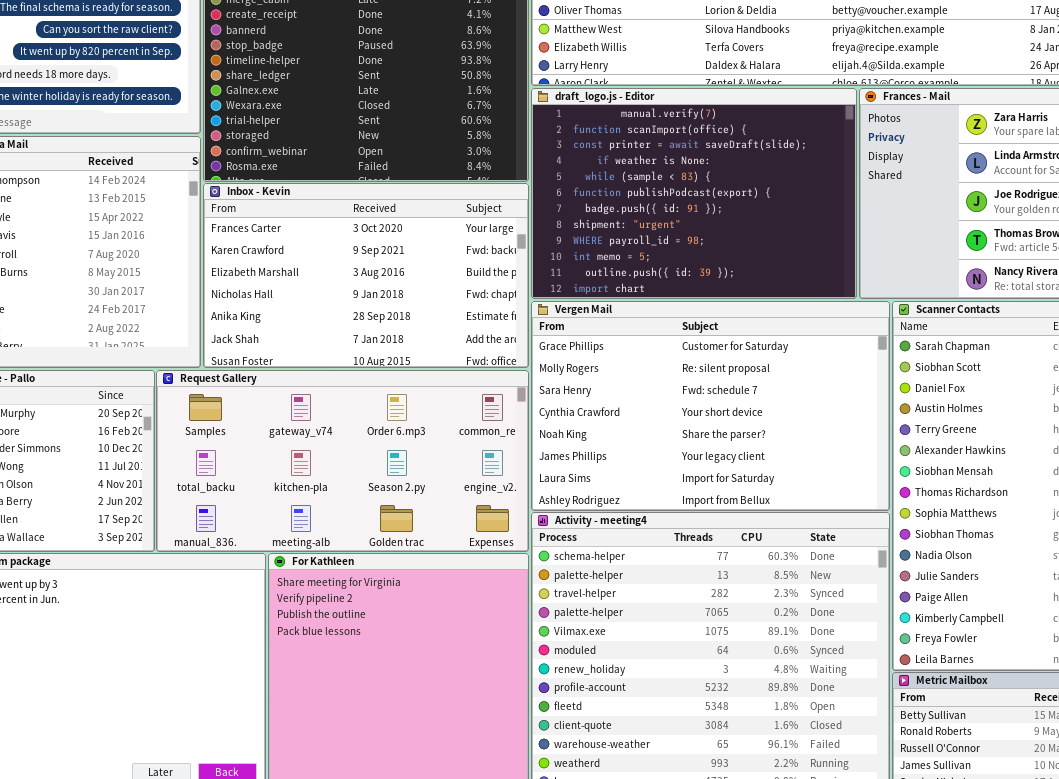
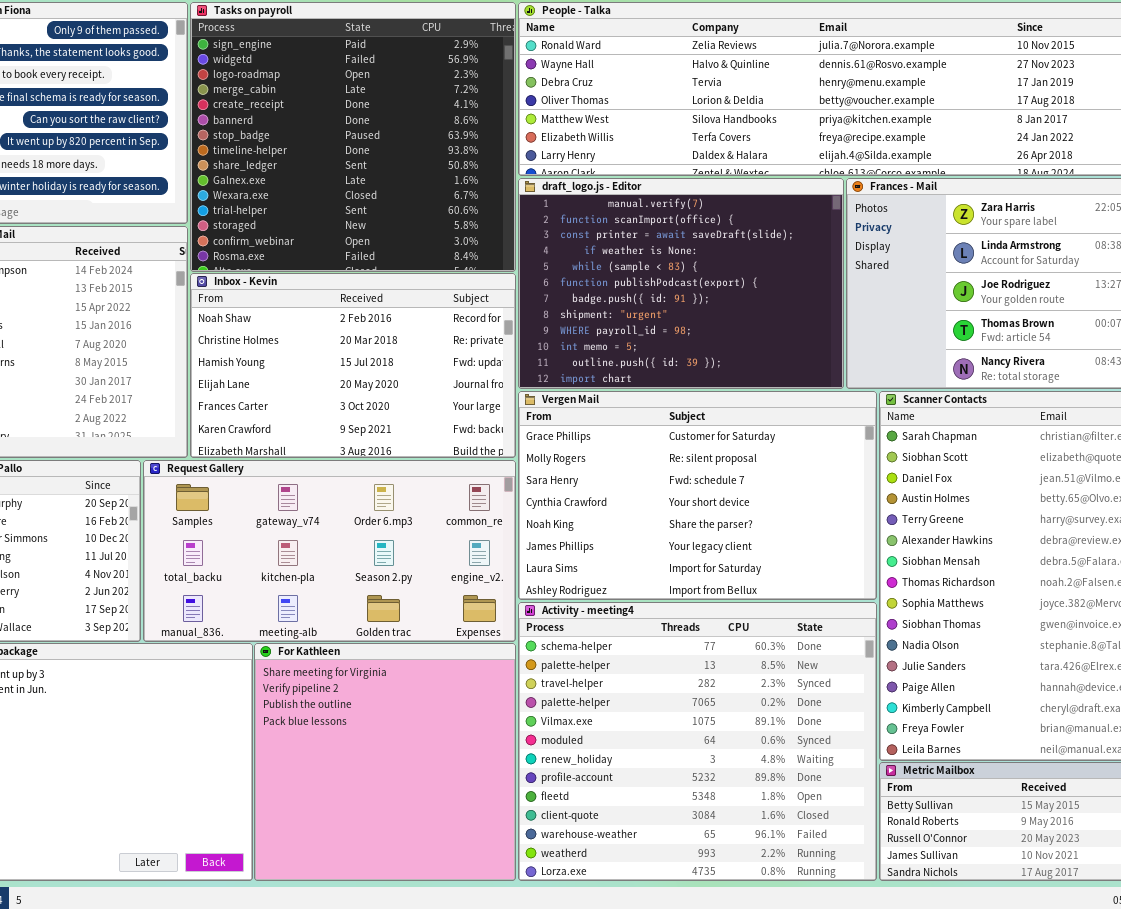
Inbox - Kevin: [203,183,529,368] -> [190,273,516,458], scrolled up 4 rows

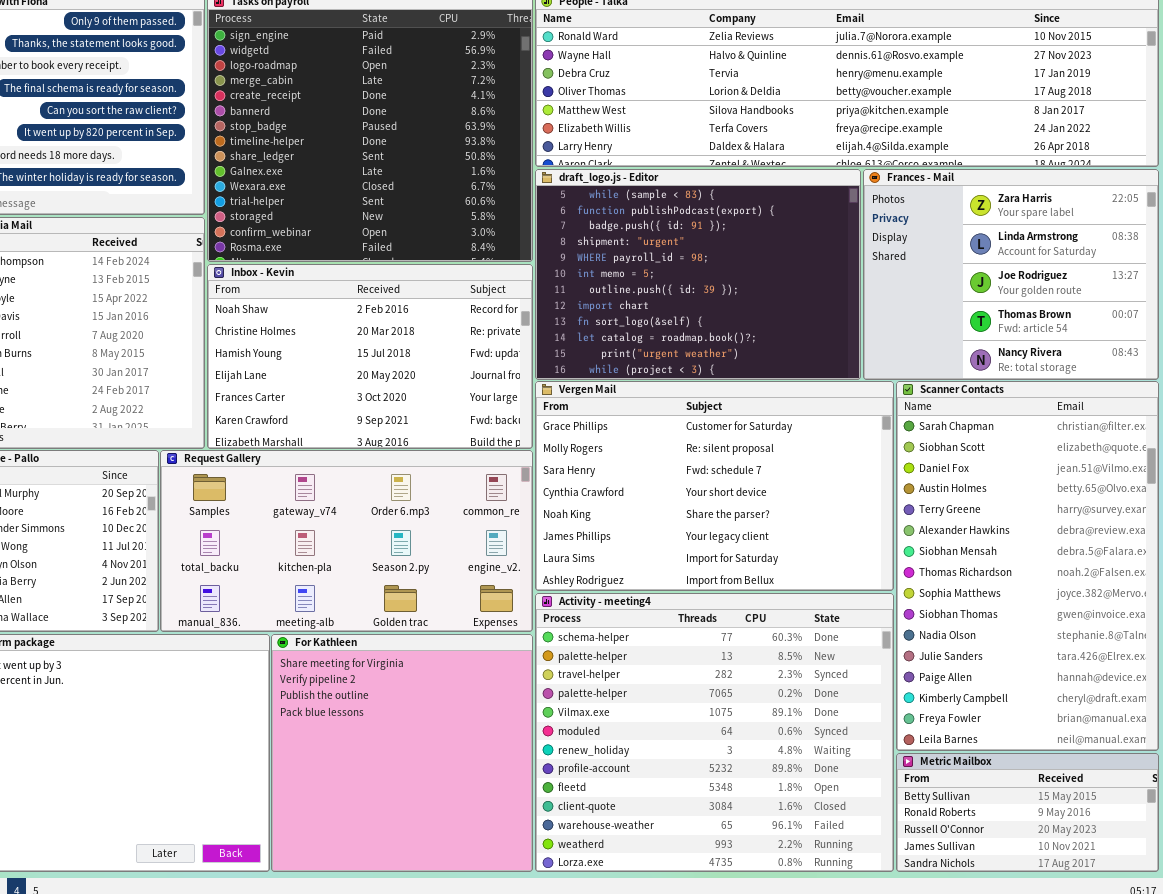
draft_logo.js - Editor: [518,178,844,389] -> [535,169,861,380], scrolled down 4 rows

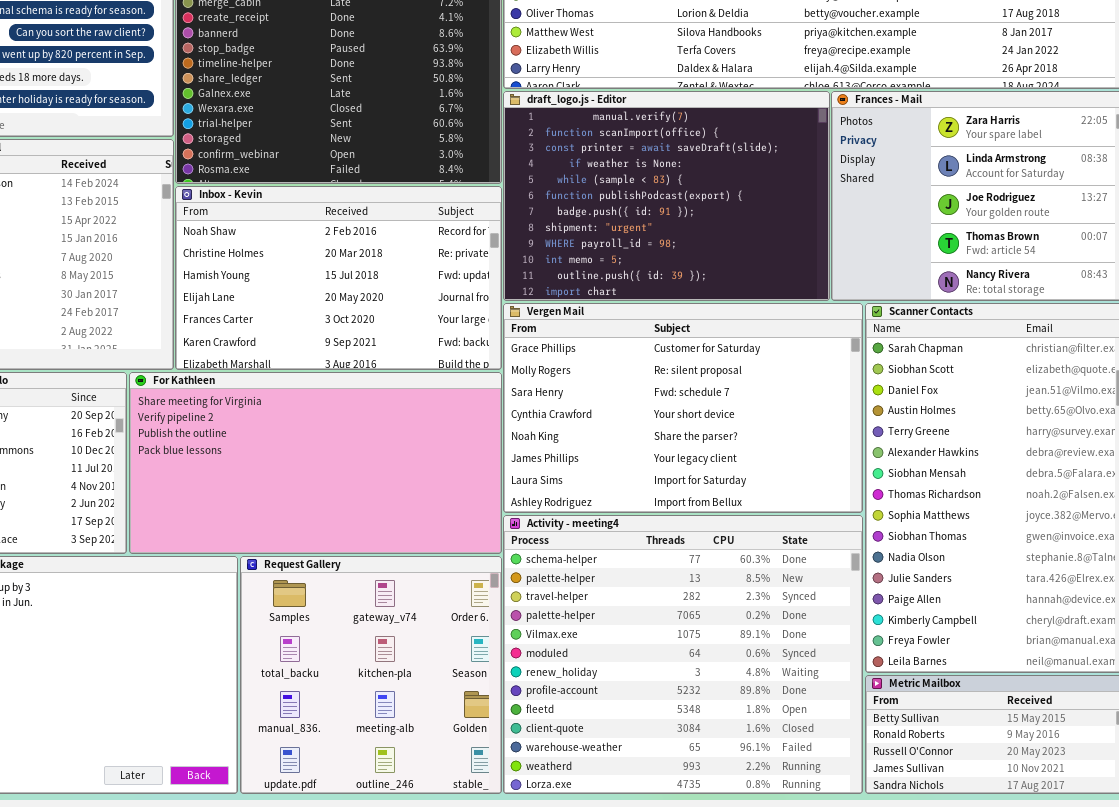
draft_logo.js - Editor: [535,169,861,380] -> [503,91,830,301], scrolled up 4 rows
Request Gallery: [160,450,533,632] -> [240,556,502,794], moved, resized
For Kathleen: [271,634,533,872] -> [129,372,502,554], moved, resized

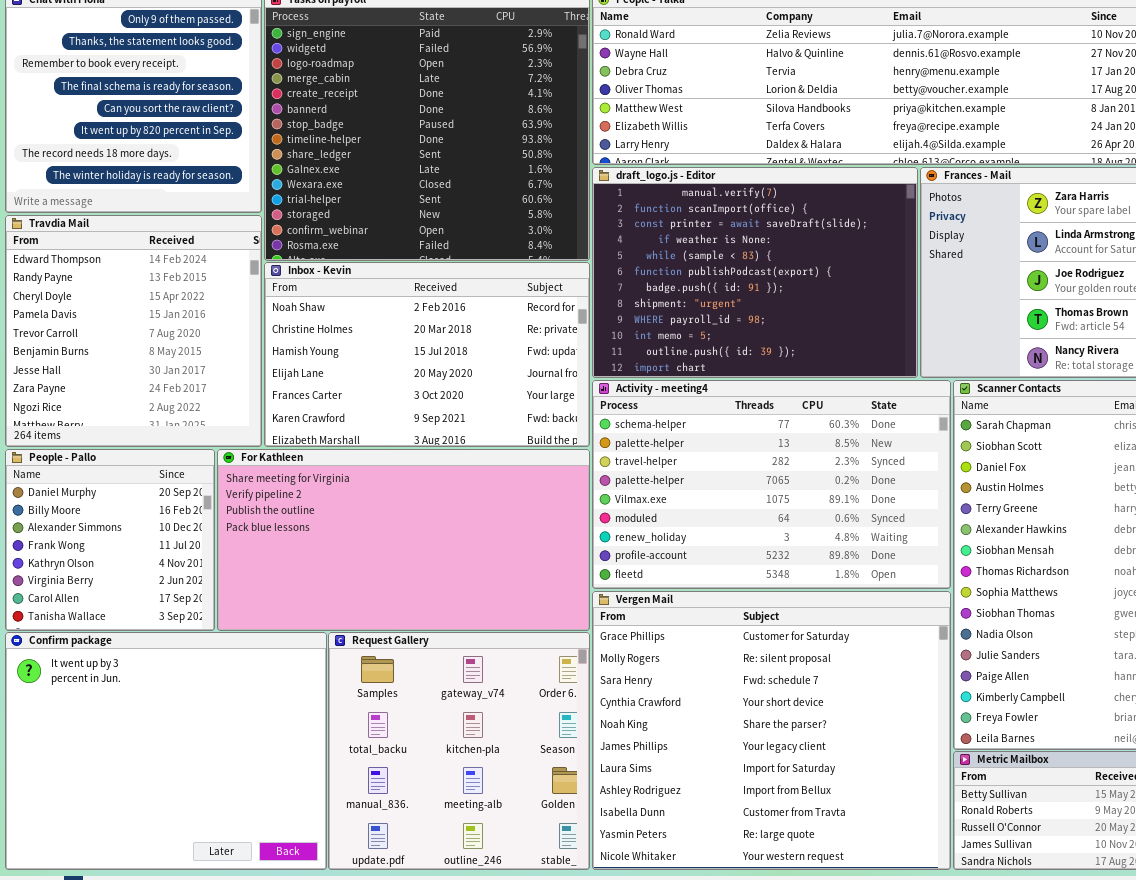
Vergen Mail: [503,303,863,513] -> [592,591,951,870], moved, resized
Activity - meeting4: [503,515,863,794] -> [592,380,951,589], moved, resized

